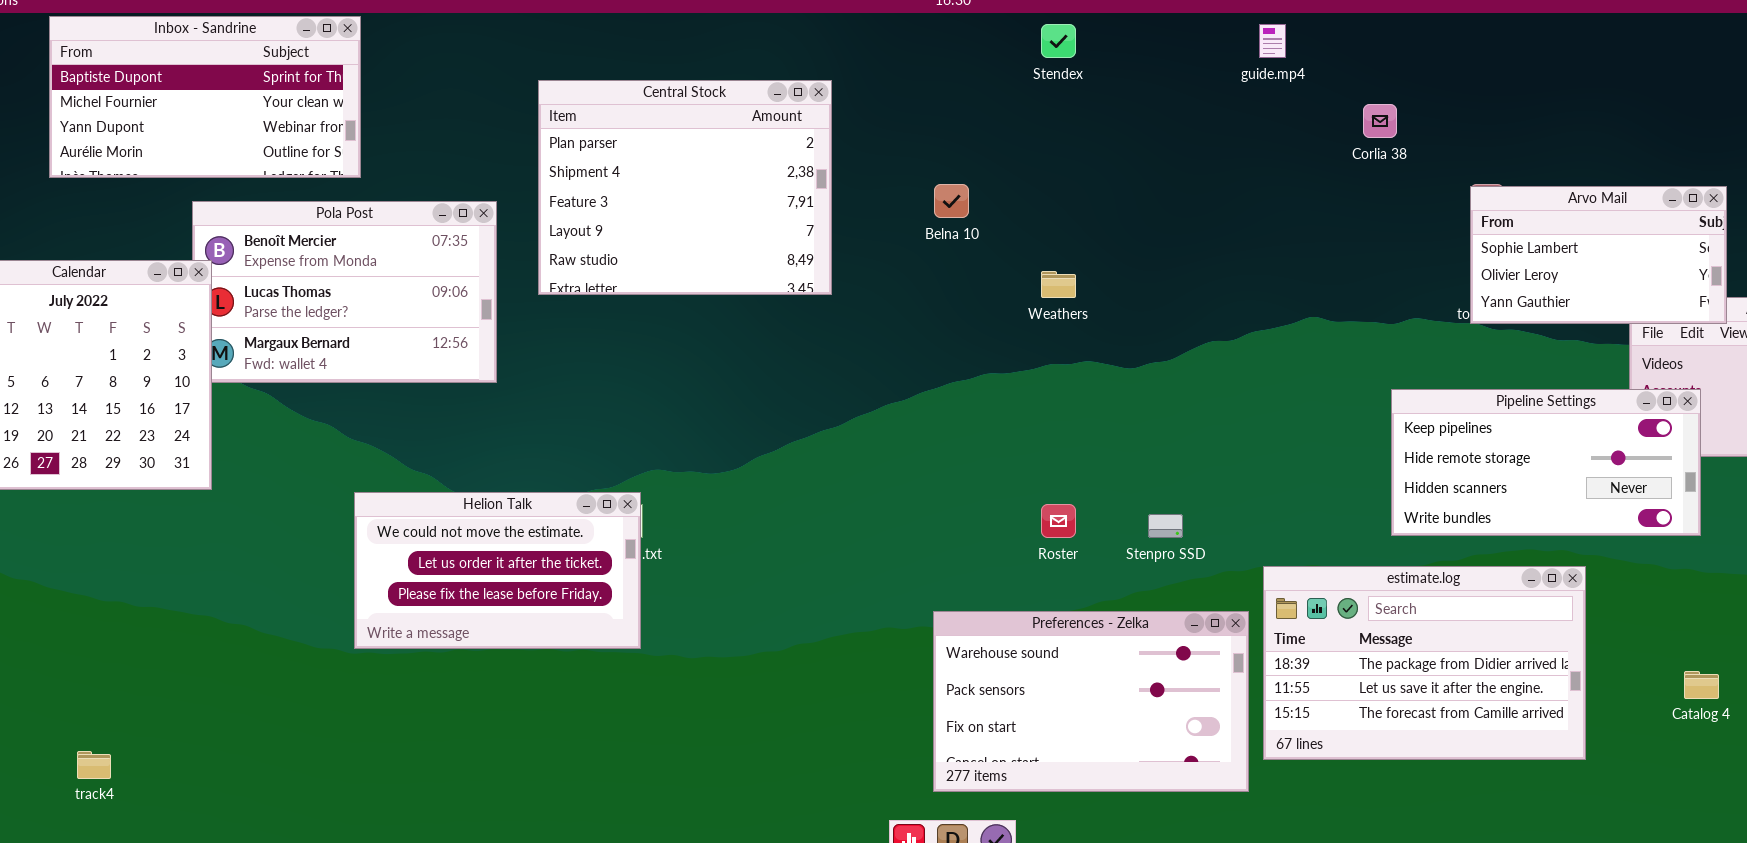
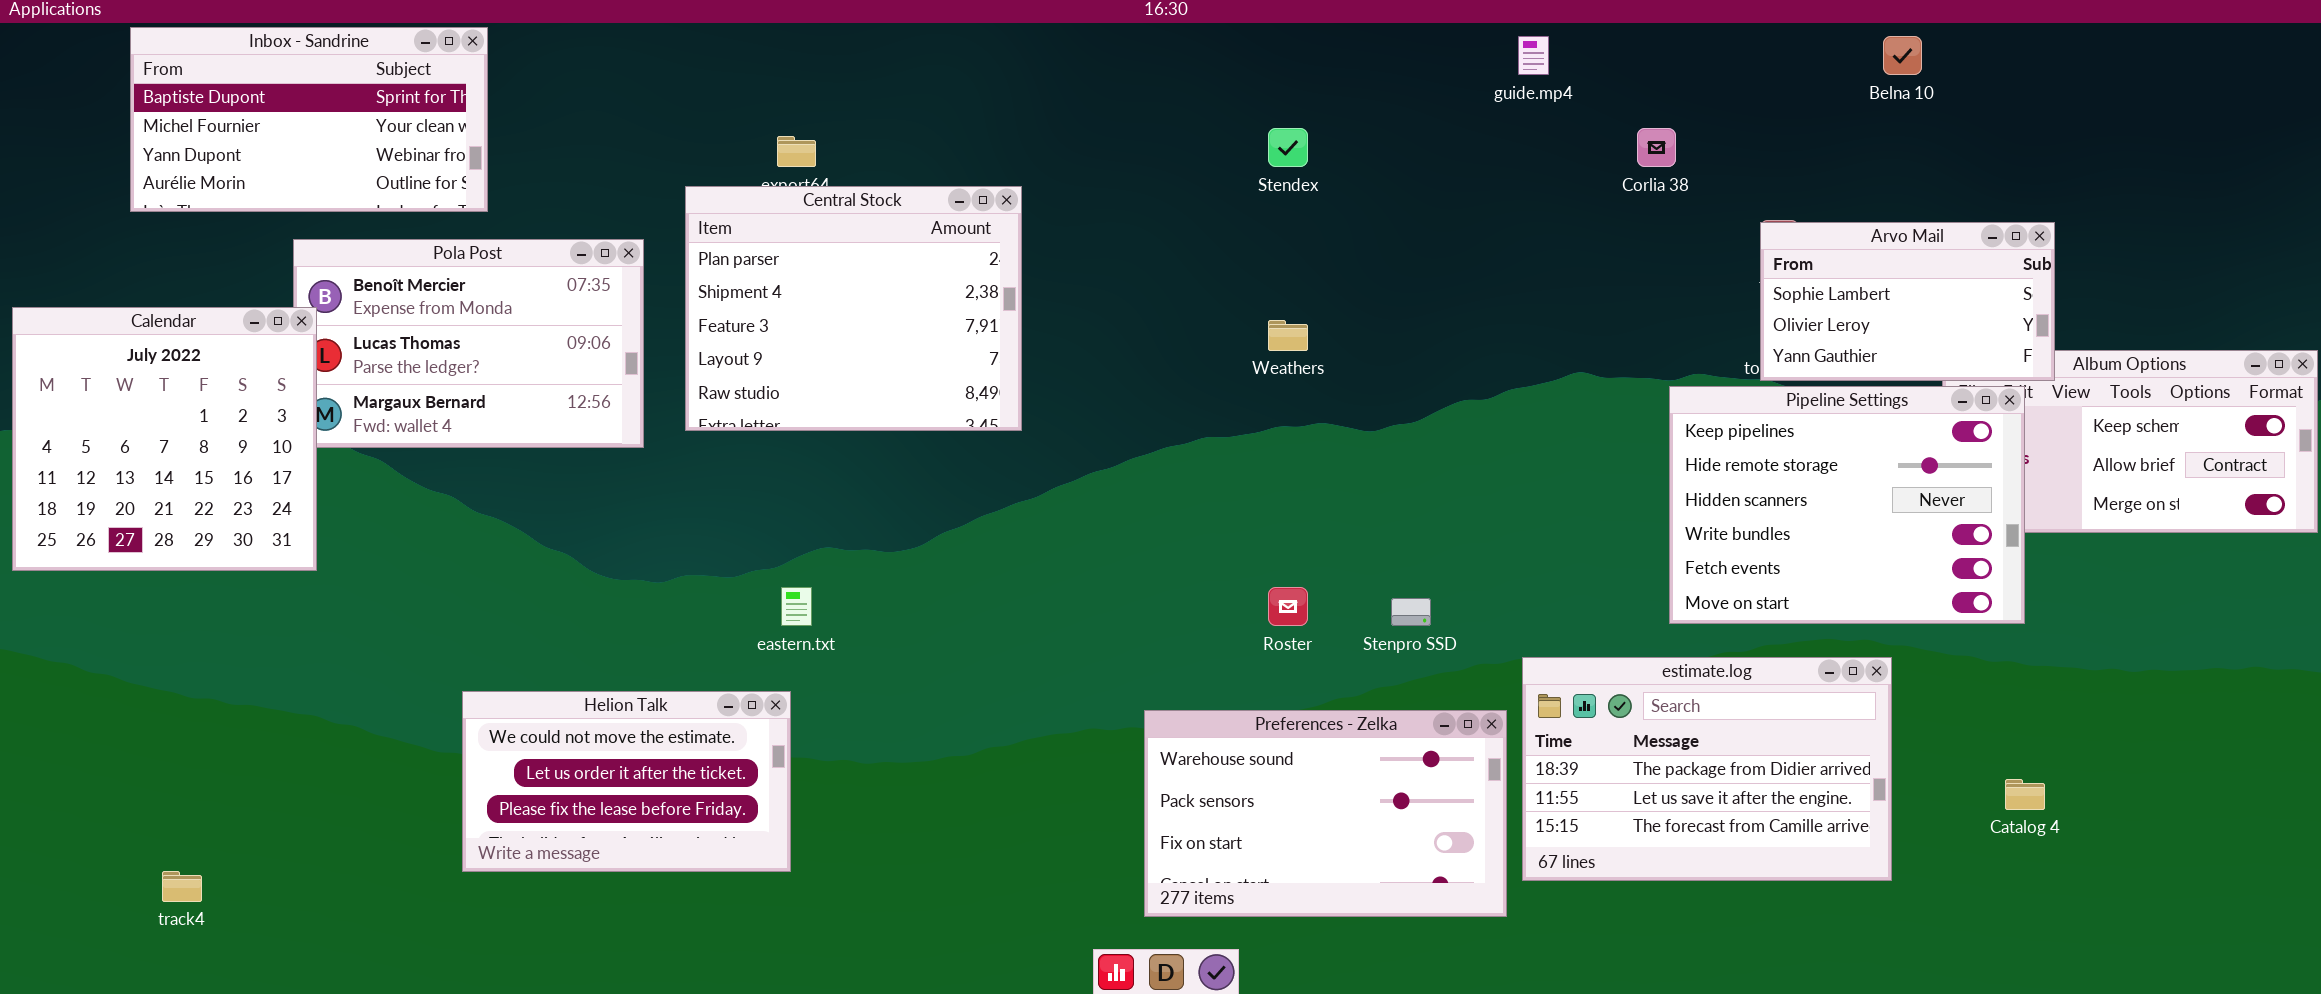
Stendex: [1041,24,1076,58] -> [1268,128,1308,167], moved
Central Stock: [538,80,832,295] -> [685,186,1022,431], moved
Belna 10: [934,184,969,218] -> [1883,36,1922,75], moved
Pipeline Settings: [1391,389,1701,536] -> [1669,386,2025,624], resized
Helion Talk: [354,492,641,649] -> [462,691,791,872], moved

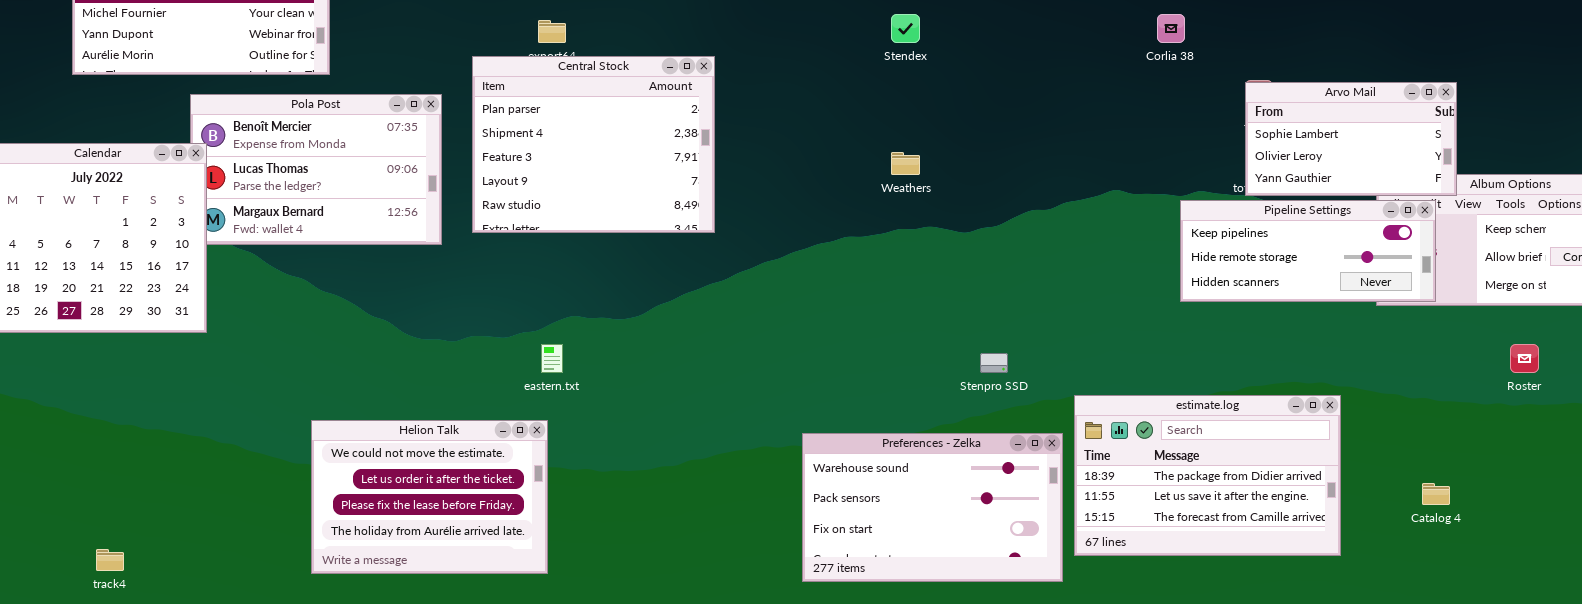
Pipeline Settings: [1669,386,2025,624] -> [1180,200,1436,302], resized
Roster: [1268,587,1308,626] -> [1510,344,1539,373], moved
Helion Talk: [462,691,791,872] -> [311,420,548,574], resized

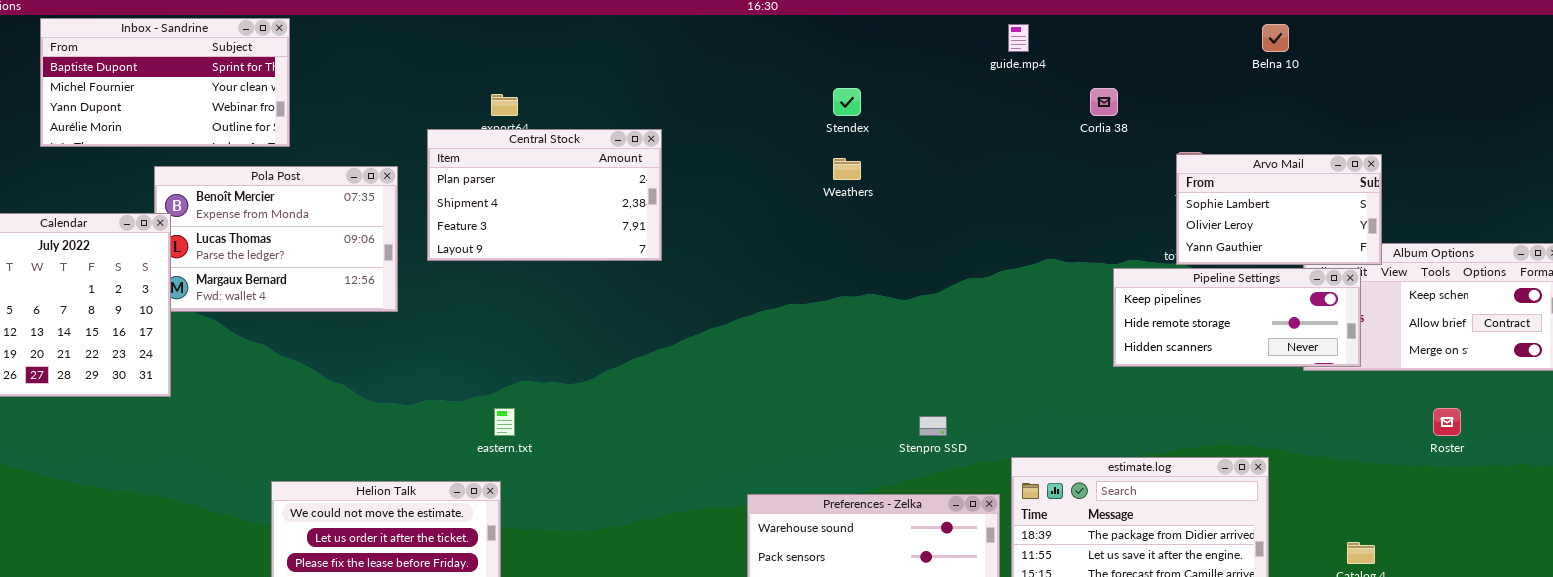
Central Stock: [472,56,715,233] -> [427,129,662,261], resized
Weathers: [891,152,920,175] -> [833,158,861,180], moved

